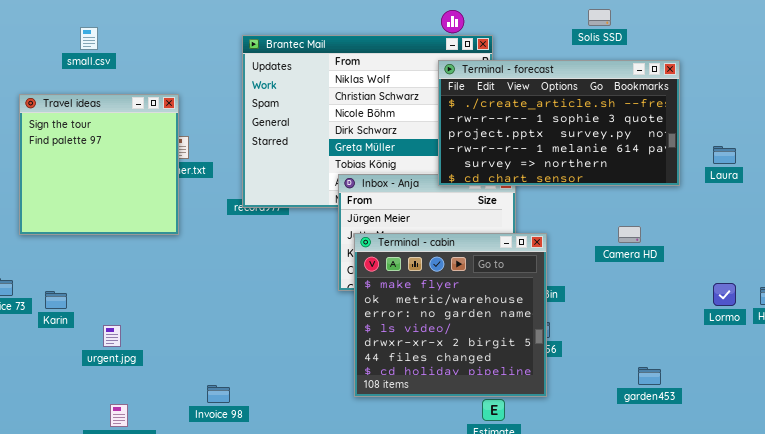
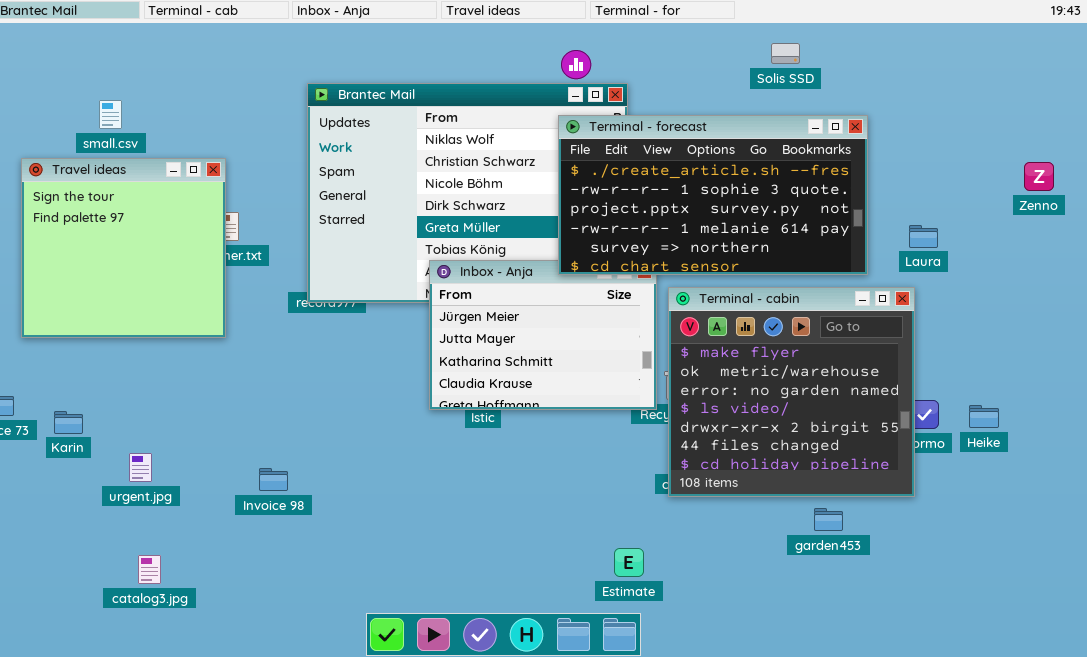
Solis SSD: [588,9,611,26] -> [771,43,800,64], moved
small.csv: [80,27,98,50] -> [99,100,122,129], moved
Terminal - cabin: [354,233,547,397] -> [668,287,915,497], moved
Invoice 98: [207,385,230,403] -> [259,468,288,491], moved

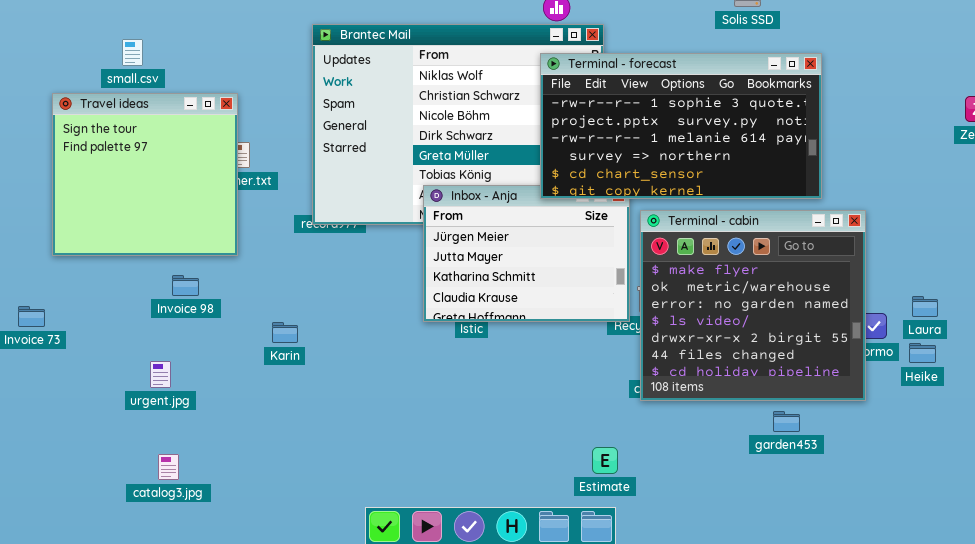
Terminal - forecast: [558,115,868,275] -> [540,53,822,199], scrolled down 1 row
Laura: [909,225,938,248] -> [912,296,938,317], moved
Heike: [969,405,999,428] -> [909,343,936,363], moved
Karin: [54,411,83,434] -> [272,322,298,343], moved
Invoice 98: [259,468,288,491] -> [172,275,199,296], moved

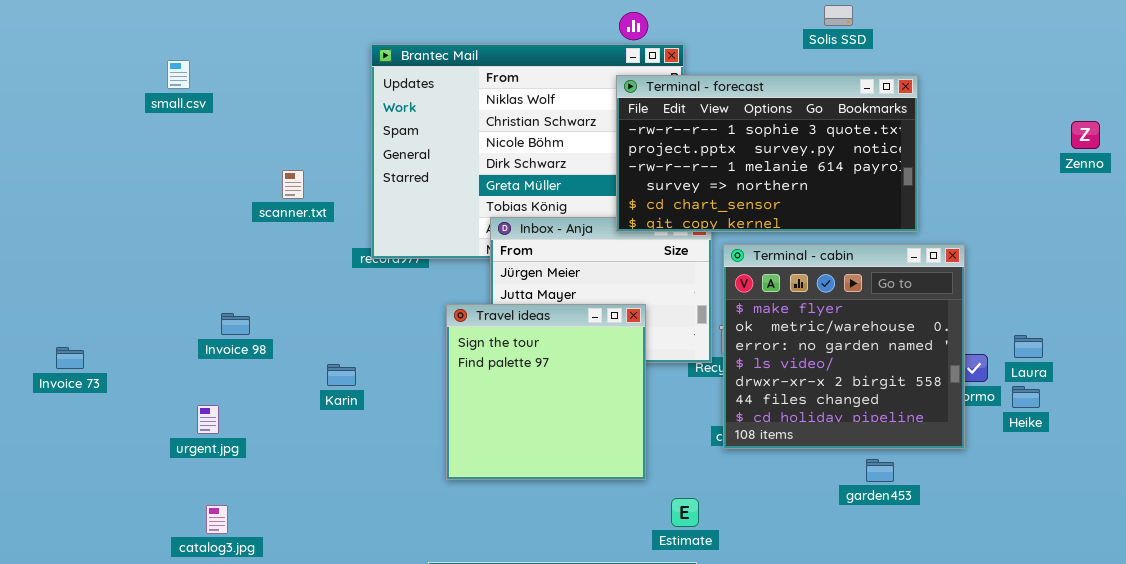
Travel ideas: [52,93,238,256] -> [446,304,646,480], moved

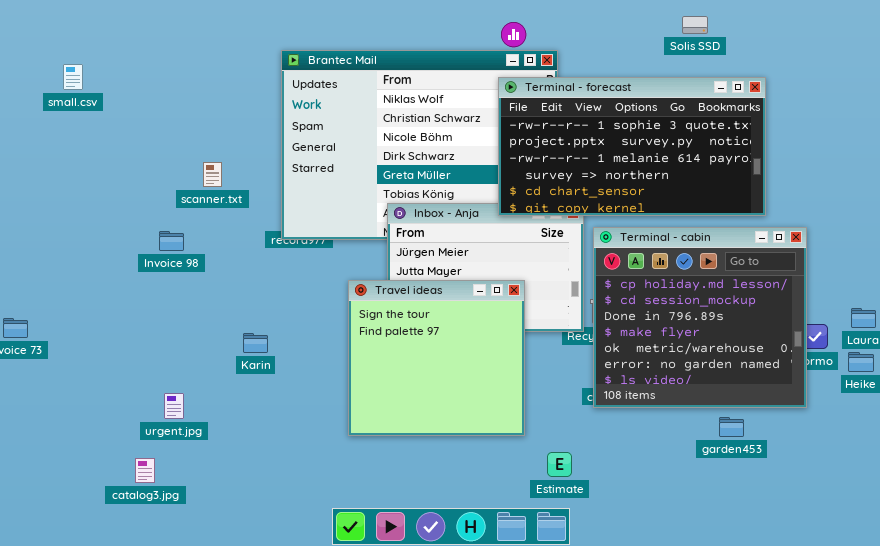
small.csv: [167,60,190,89] -> [63,64,83,90], moved
Terminal - cabin: [723,244,965,449] -> [593,227,807,408], scrolled up 3 rows
Invoice 98: [221,313,250,335] -> [159,231,184,251], moved
urgent.jpg: [197,405,219,434] -> [164,393,184,419], moved

